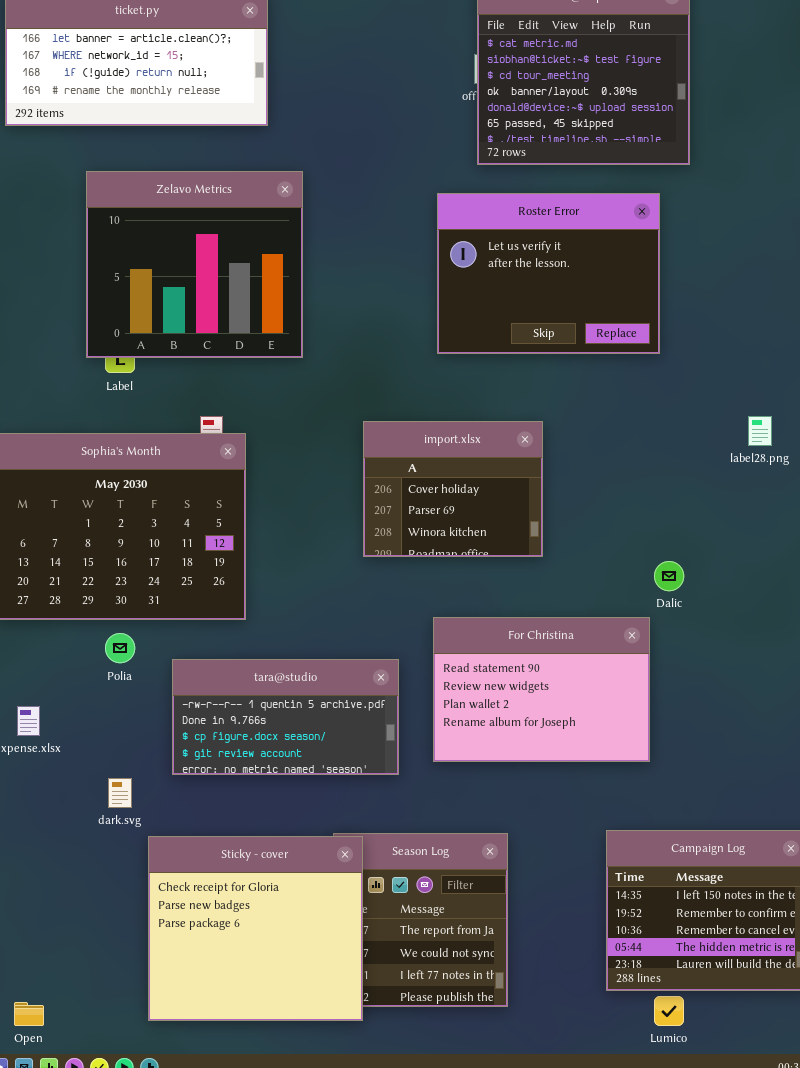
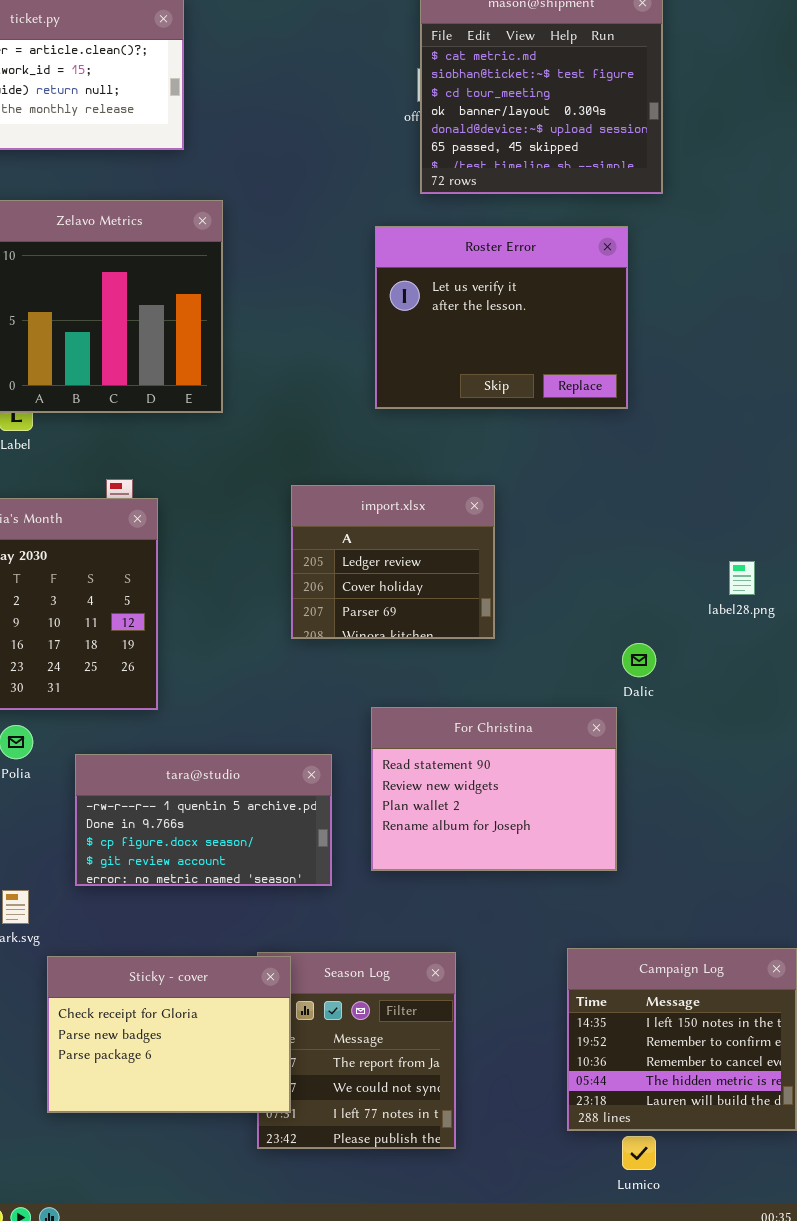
label28.png: [748,416,772,446] -> [729,561,755,595], moved
import.xlsx: [363,421,543,557] -> [291,485,495,639], scrolled up 1 row
Sticky - cover: [148,836,363,1021] -> [47,956,291,1113], resized

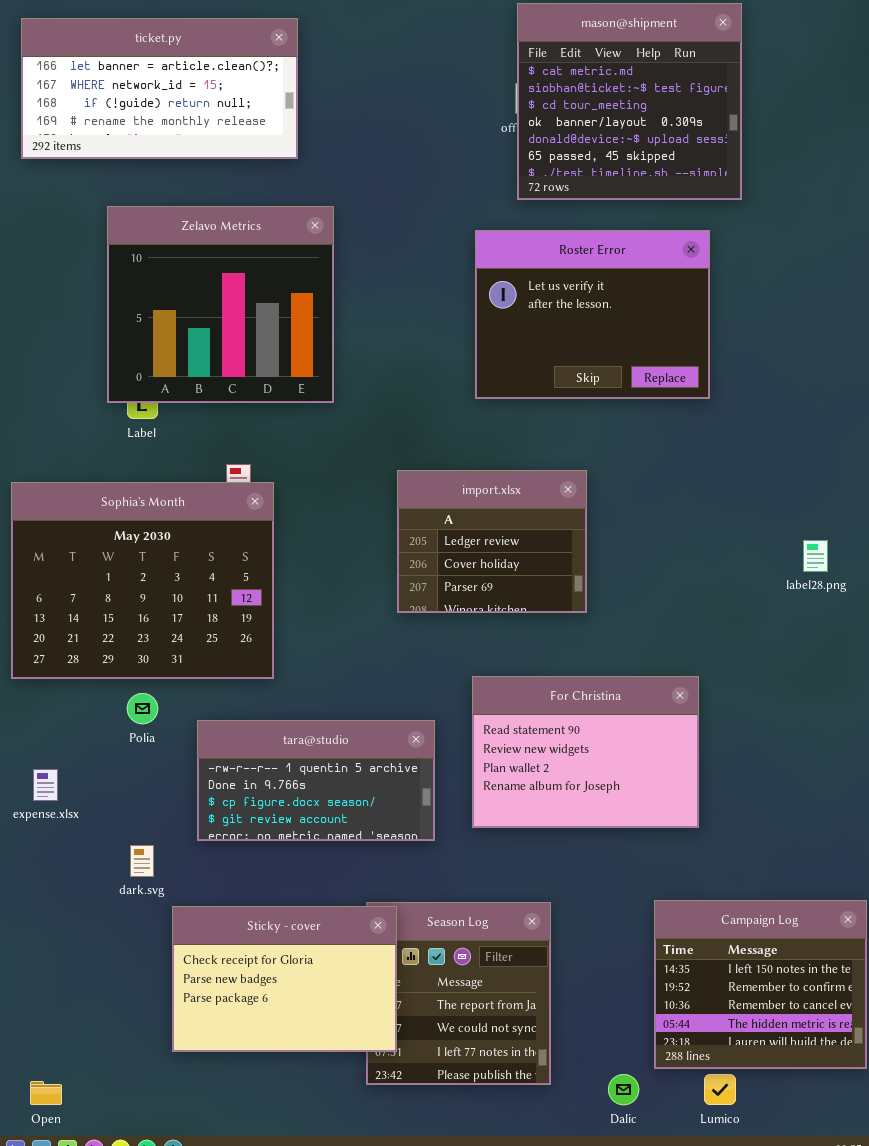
Dalic: [622,643,656,677] -> [608,1074,639,1105], moved

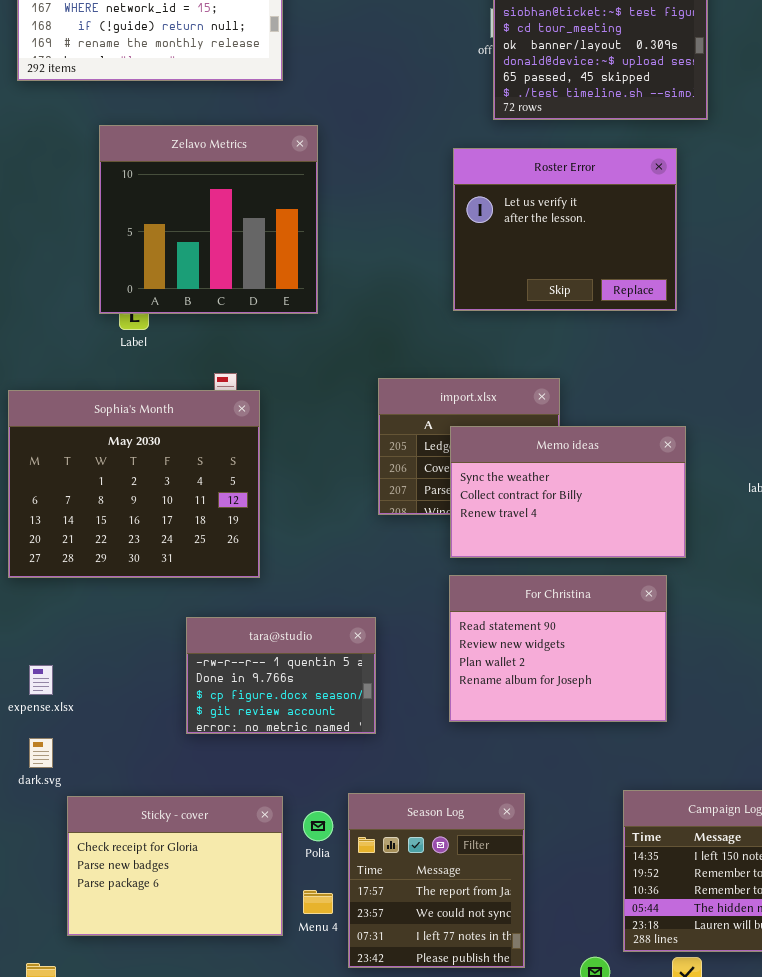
Memo ideas: none -> [450,426,686,558], opened
Polia: [127,693,158,724] -> [303,811,333,841], moved
tara@studio: [197,720,435,841] -> [186,617,376,734], resized
dark.svg: [130,845,154,877] -> [29,738,53,768], moved
Sticky - cover: [172,906,397,1052] -> [67,796,283,936], moved

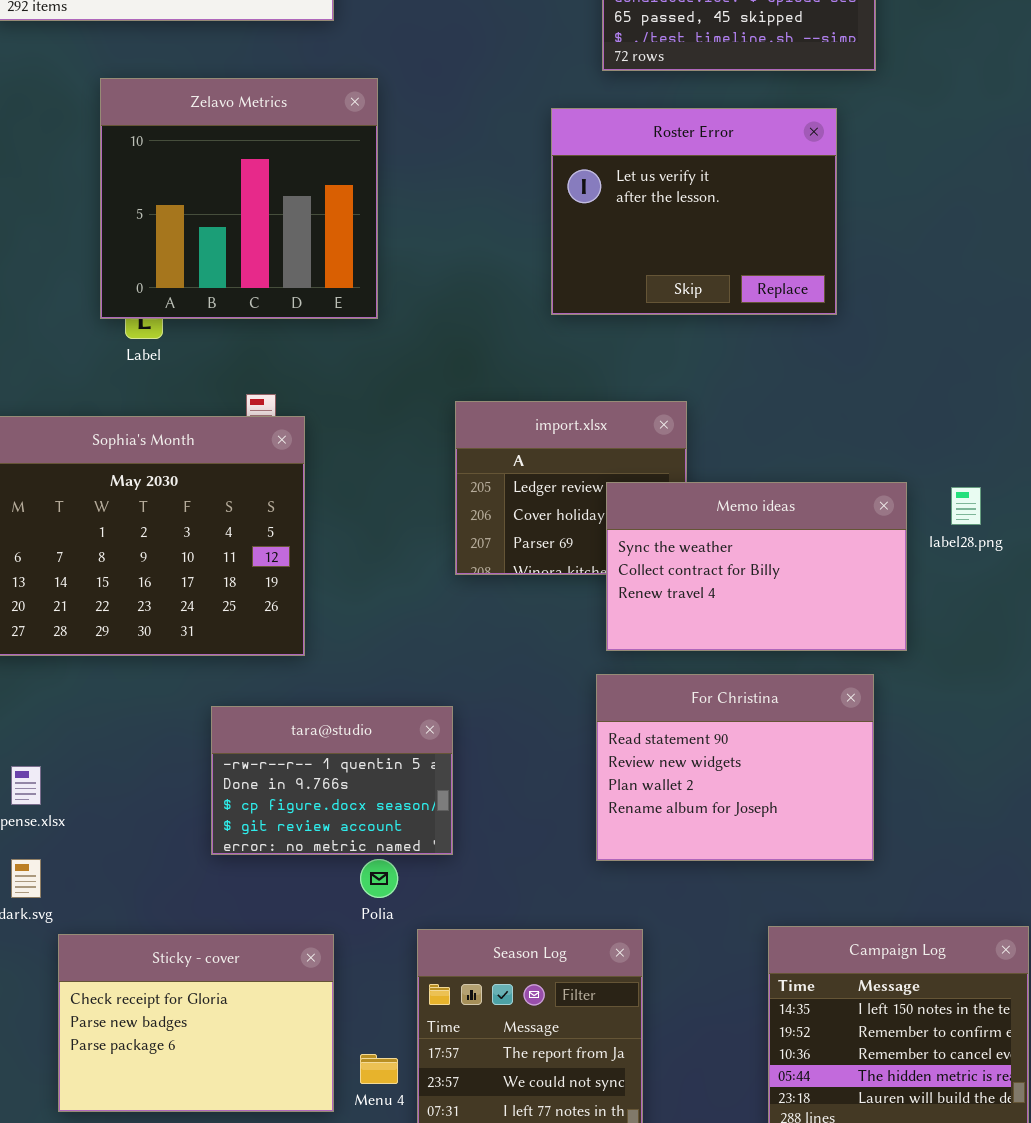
Memo ideas: [450,426,686,558] -> [606,482,907,651], moved
For Christina: [449,575,667,722] -> [596,674,874,861], moved
Polia: [303,811,333,841] -> [360,859,398,898], moved

